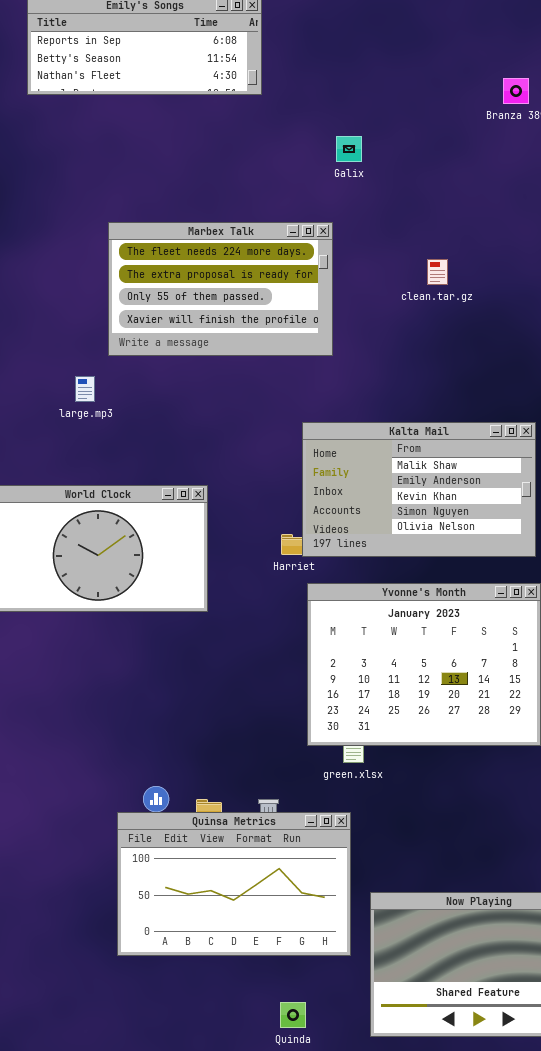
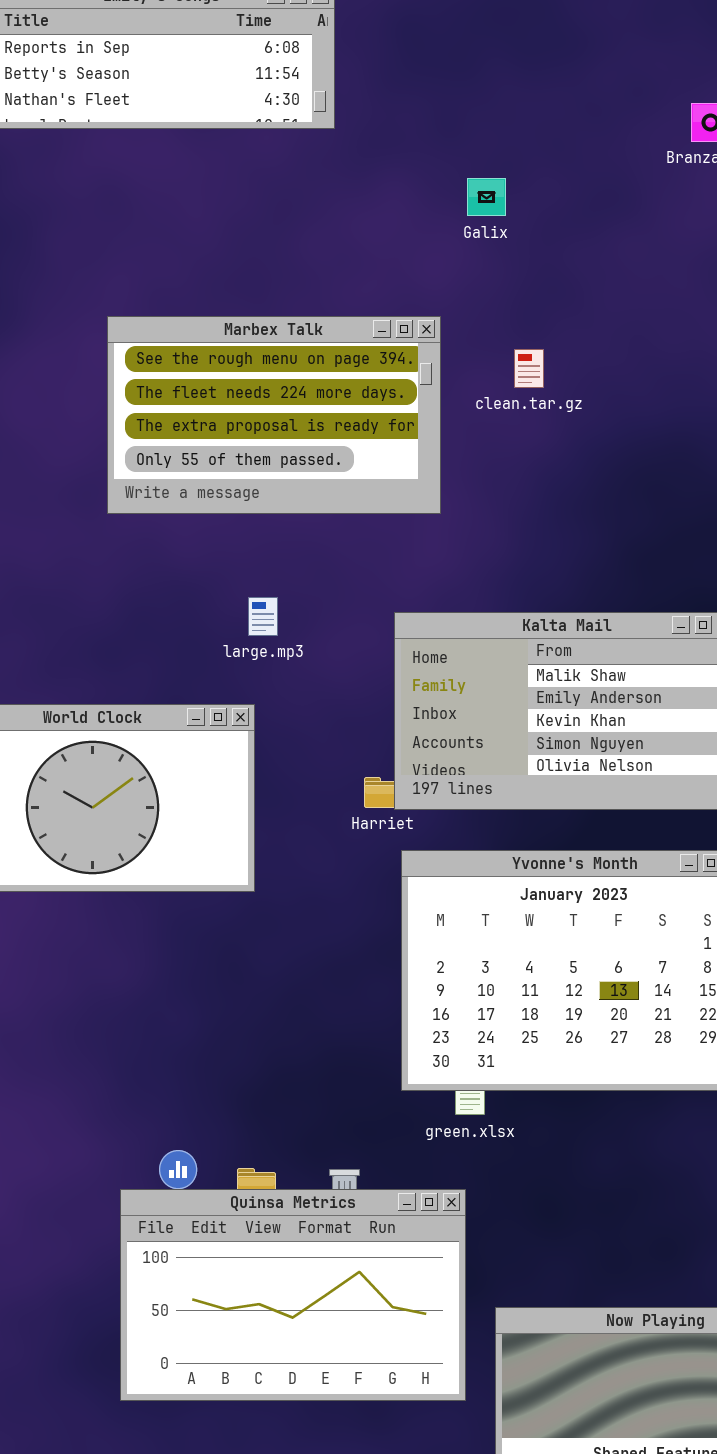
Galix: [336,136,362,162] -> [467,178,506,216], moved
Marbex Talk: [108,222,333,356] -> [107,316,441,514], scrolled up 1 row
clean.tar.gz: [427,259,448,285] -> [514,349,544,388], moved
large.mp3: [75,376,95,402] -> [248,597,278,636], moved

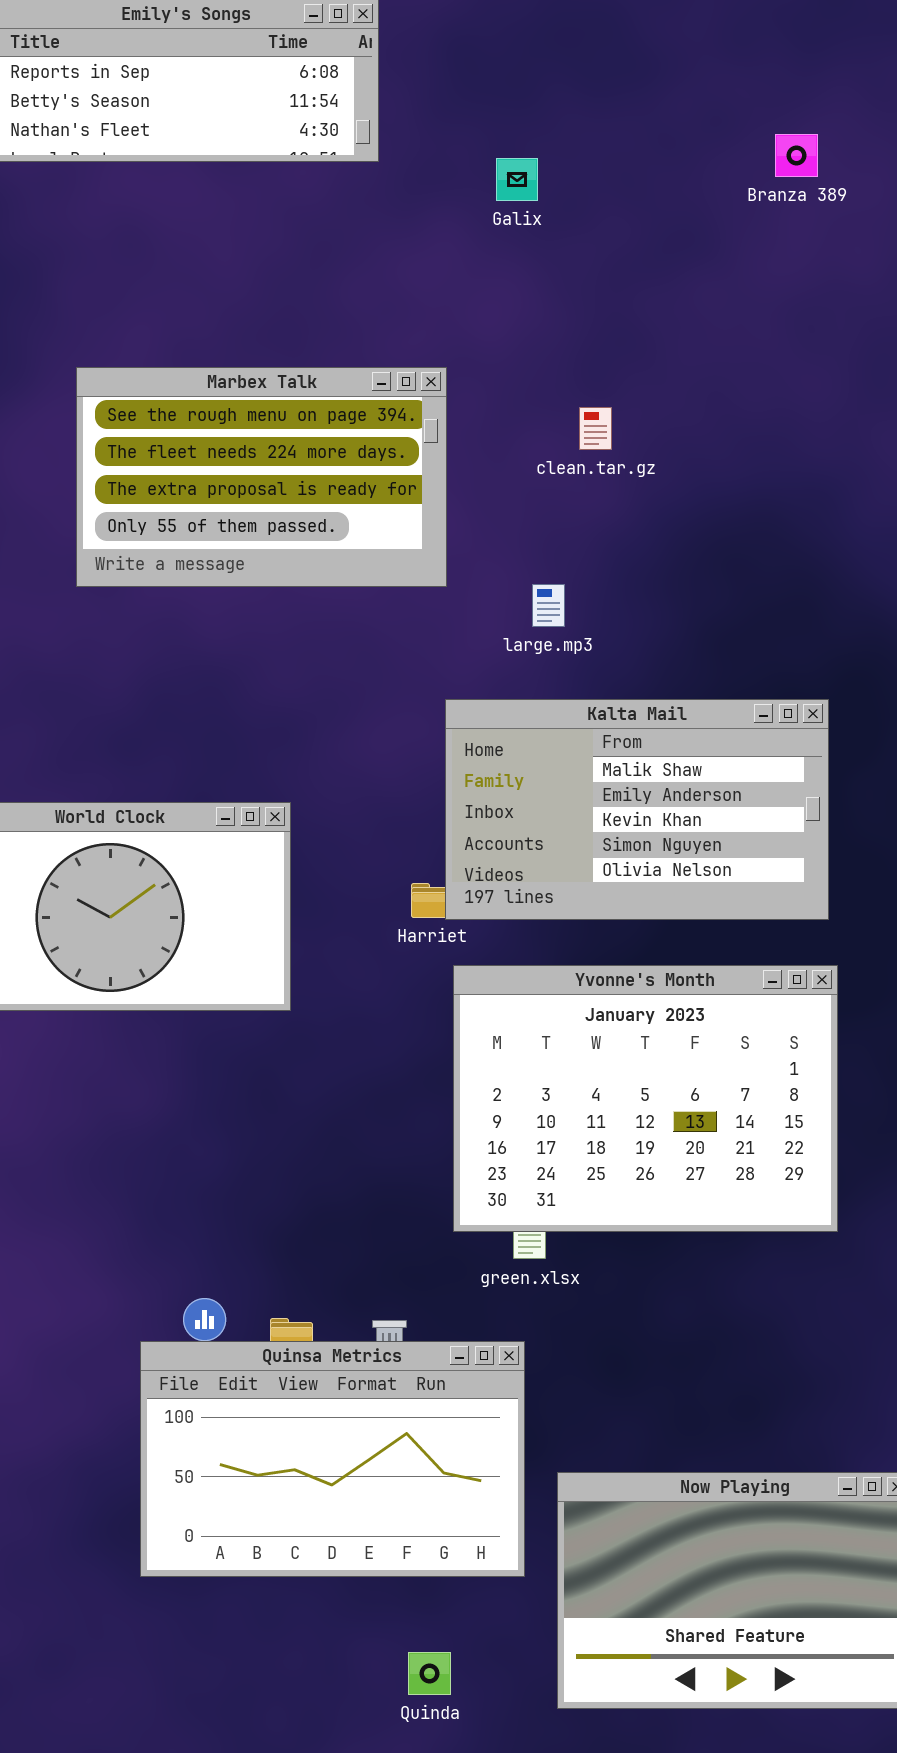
Galix: [467,178,506,216] -> [496,158,538,201], moved
Marbex Talk: [107,316,441,514] -> [76,367,447,587], moved
large.mp3: [248,597,278,636] -> [532,584,565,627], moved

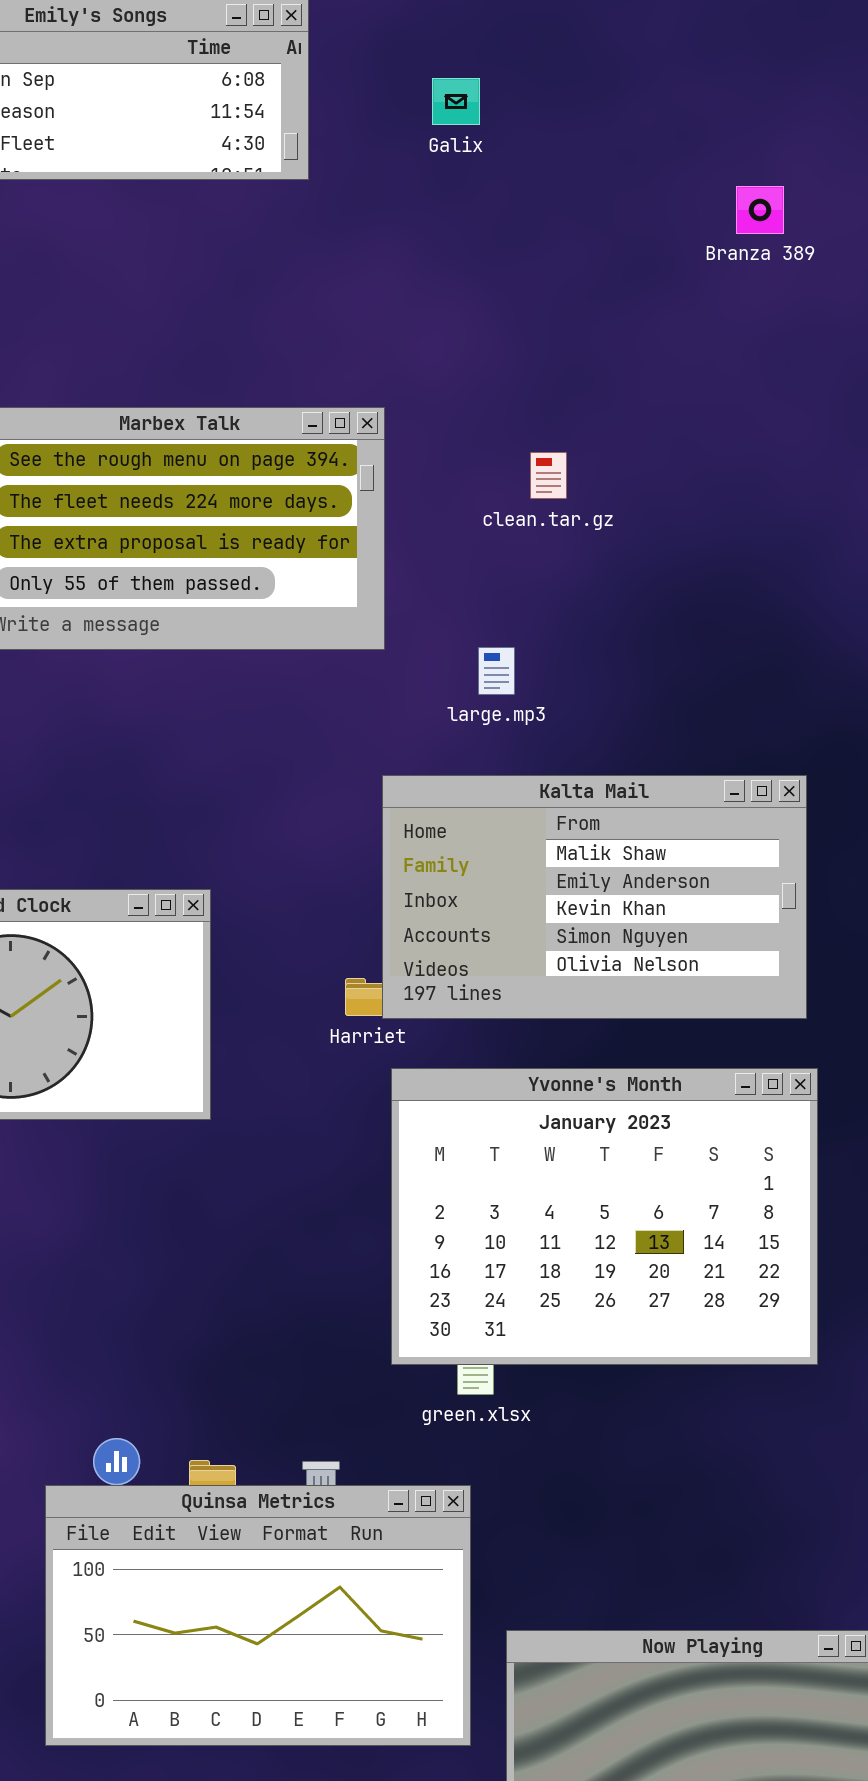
Branza 389: [775,134,818,177] -> [736,186,784,234], moved
Galix: [496,158,538,201] -> [432,78,480,125], moved

